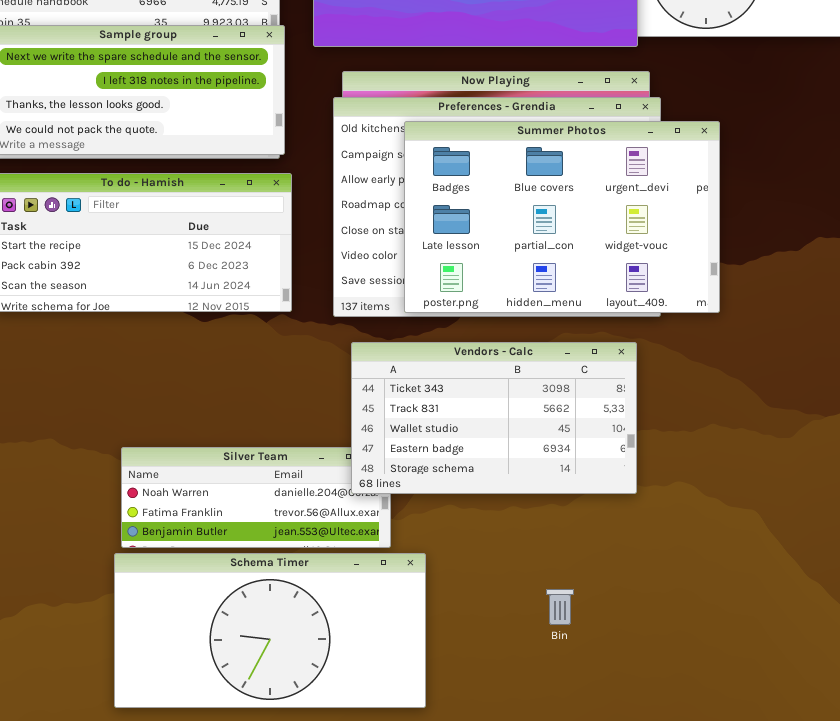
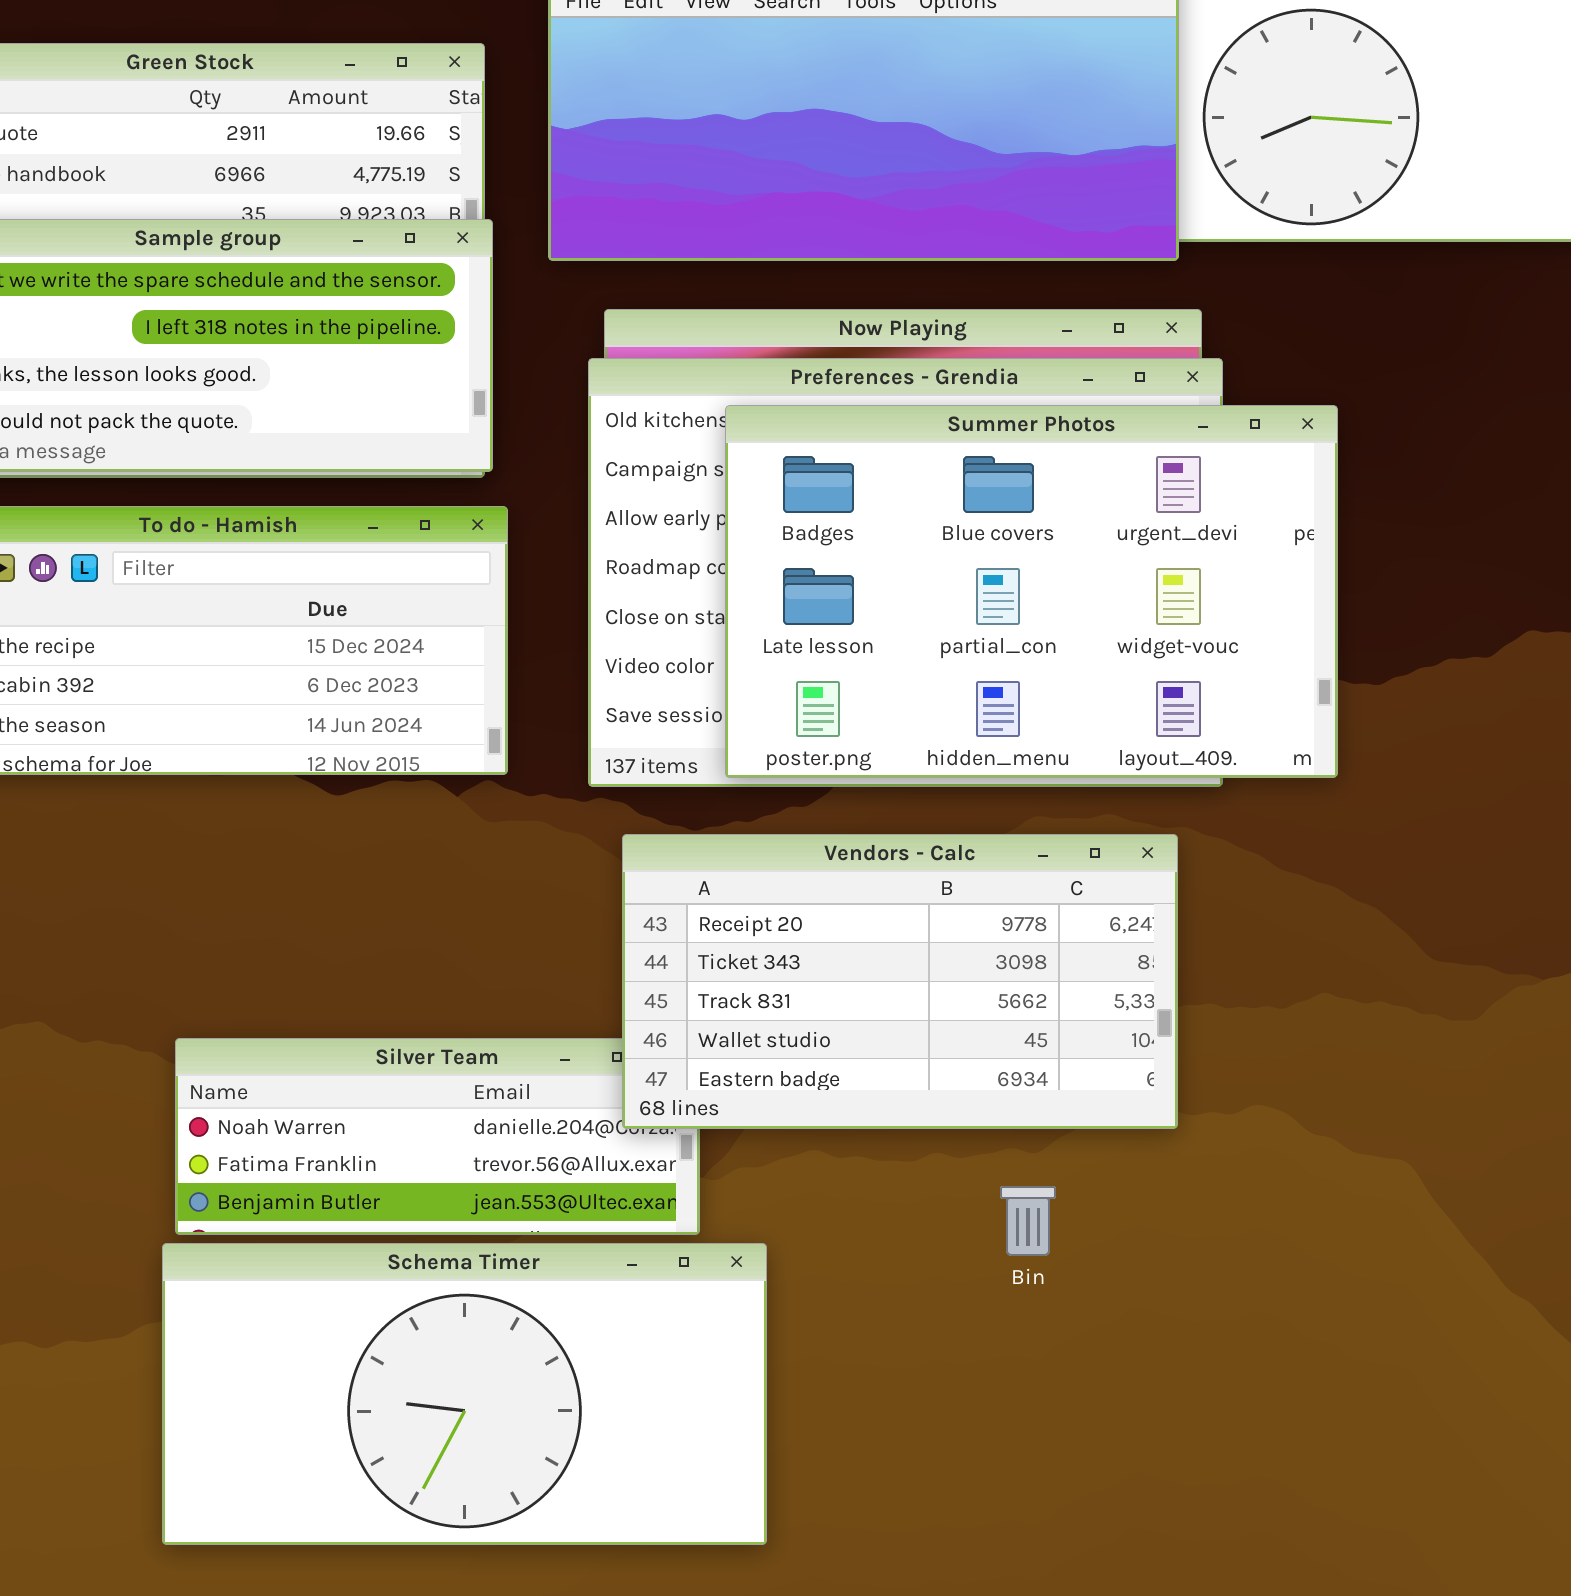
Vendors - Calc: [351,342,637,494] -> [622,834,1178,1129], scrolled up 1 row
Bin: [546,589,574,625] -> [1000,1186,1056,1256], moved

